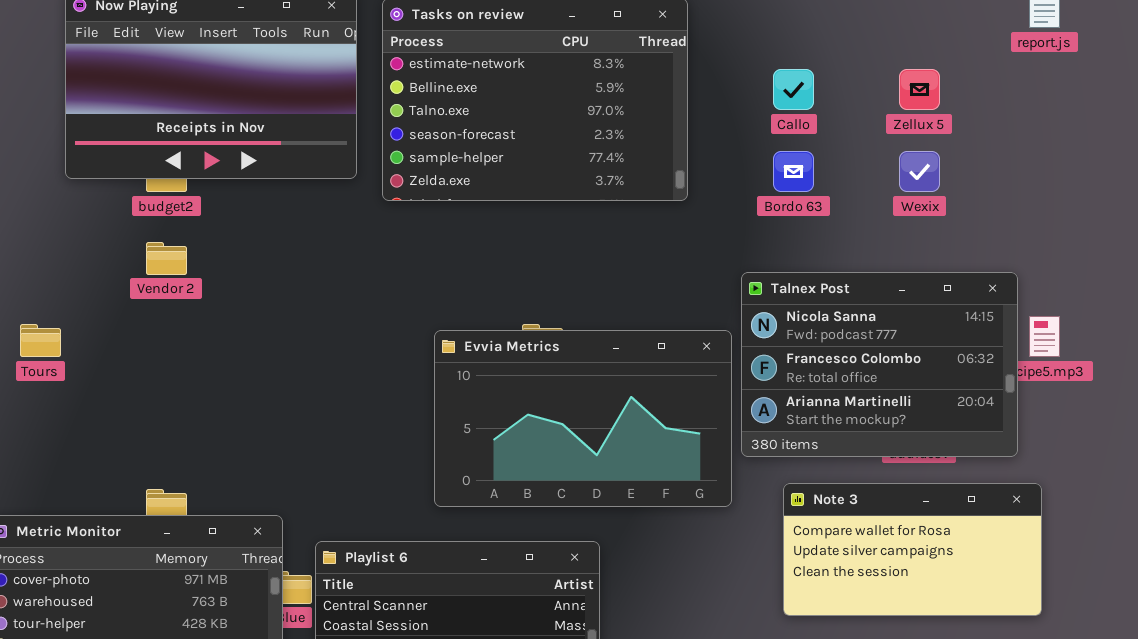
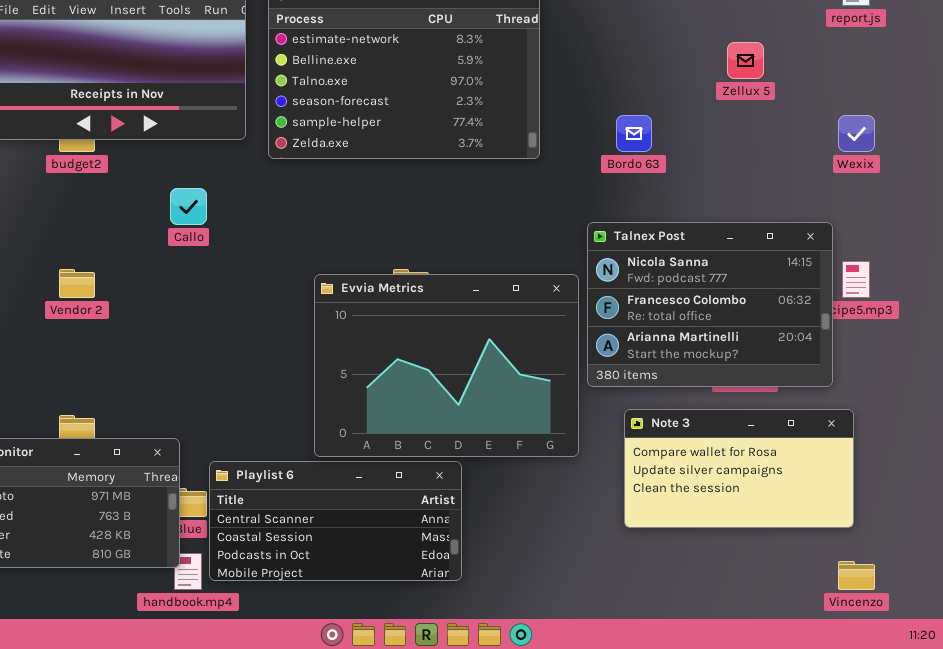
Callo: [773,69,814,110] -> [170,188,207,225], moved
Wexix: [899,151,940,192] -> [838,115,875,152], moved
Vendor 2: [146,242,187,275] -> [59,269,95,298], moved
Evvia Metrics: [434,330,732,507] -> [314,274,579,457], resized

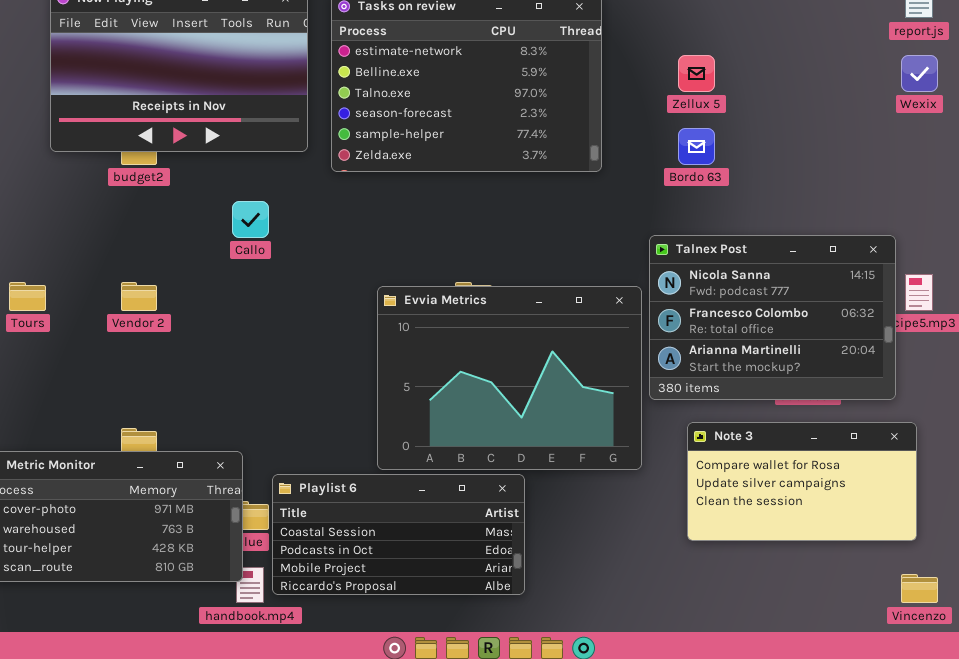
Zellux 5: [727,42,764,79] -> [678,55,715,92], moved
Wexix: [838,115,875,152] -> [901,55,938,92], moved
Playlist 6: [209,461,462,581] -> [272,474,525,595], scrolled down 1 row

